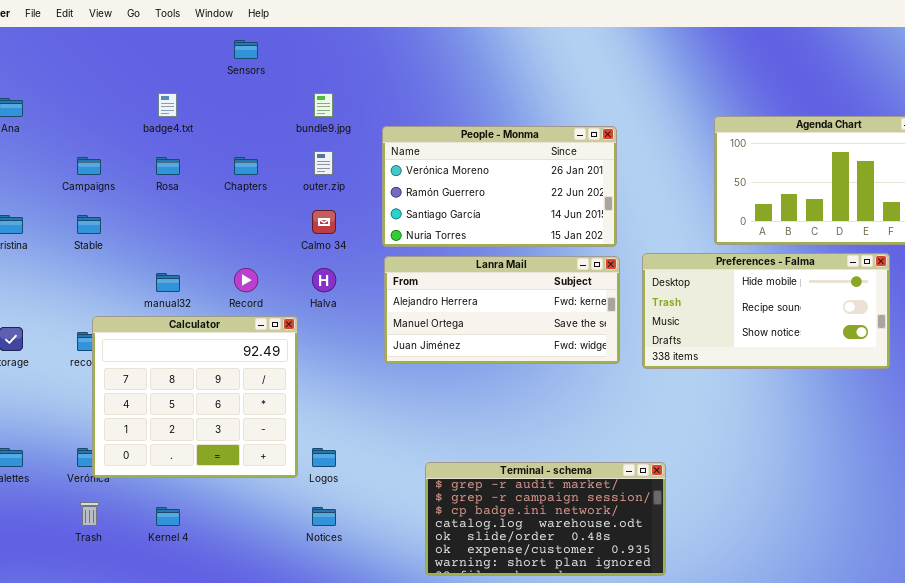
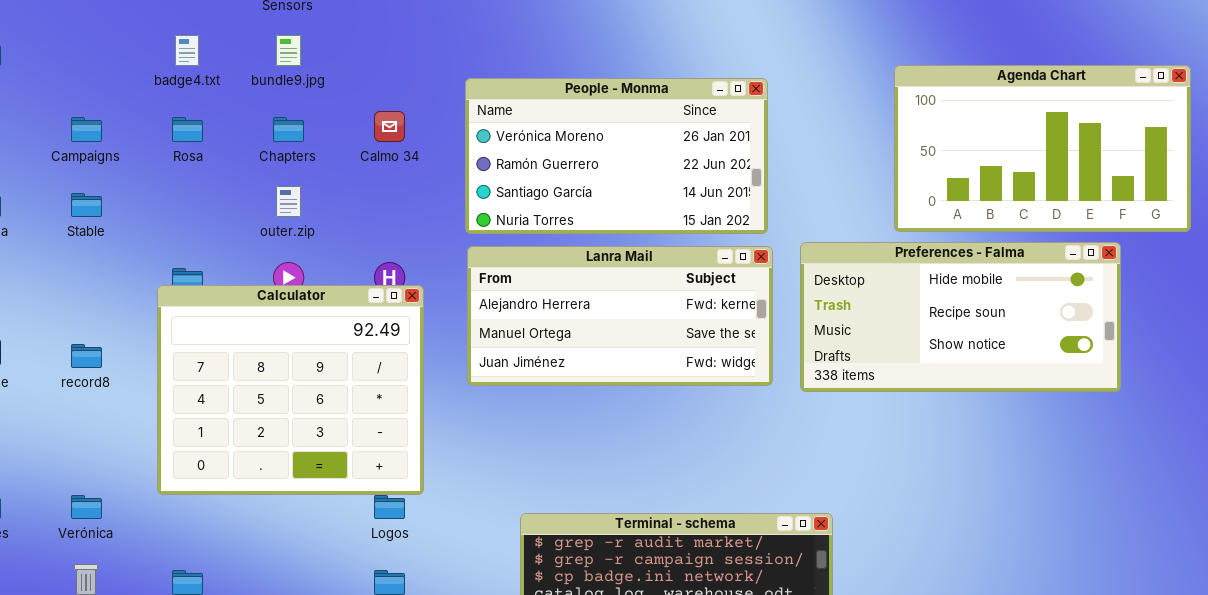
bundle9.jpg: [314,93,333,117] -> [276,35,301,66], moved
outer.zip: [314,151,333,175] -> [276,186,301,217], moved
Calmo 34: [312,210,336,234] -> [374,111,405,142], moved
Calculator: [92,316,298,478] -> [157,285,424,495], moved

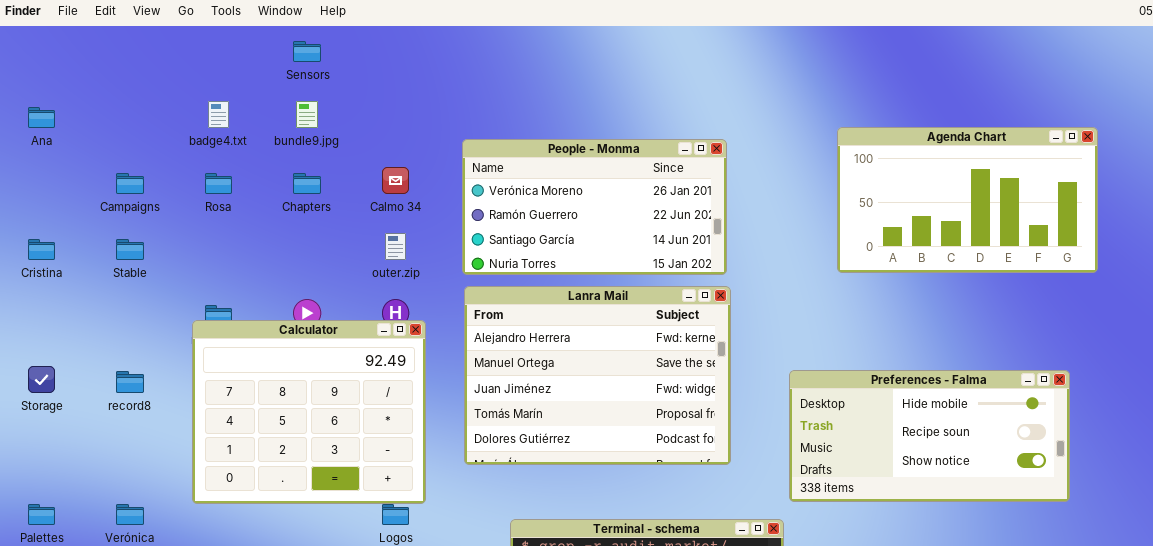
outer.zip: [276,186,301,217] -> [385,233,406,260], moved
Preferences - Falma: [800,242,1121,392] -> [789,370,1070,502], moved
Lanra Mail: [467,246,773,386] -> [464,286,731,465], resized

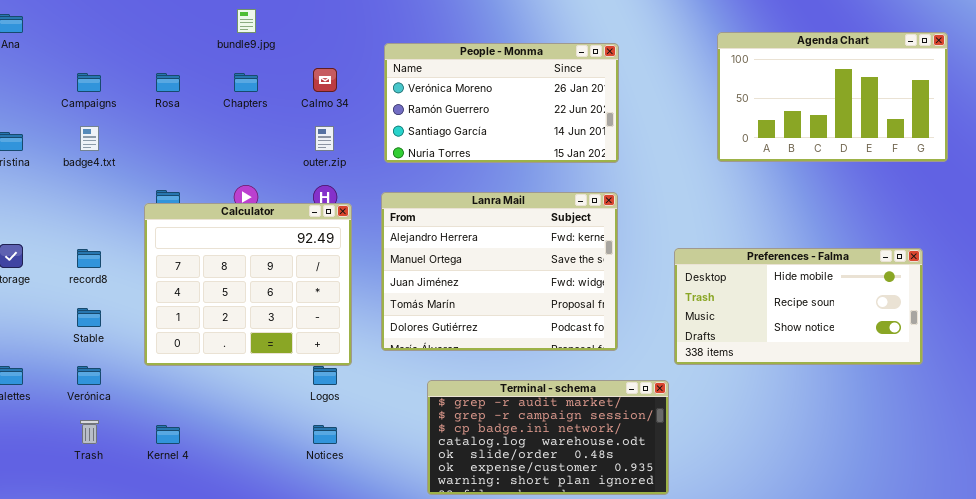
badge4.txt: [208,101,229,128] -> [80,126,99,151], moved
Stable: [116,239,144,260] -> [77,308,101,327], moved
Lanra Mail: [464,286,731,465] -> [381,192,618,351], moved

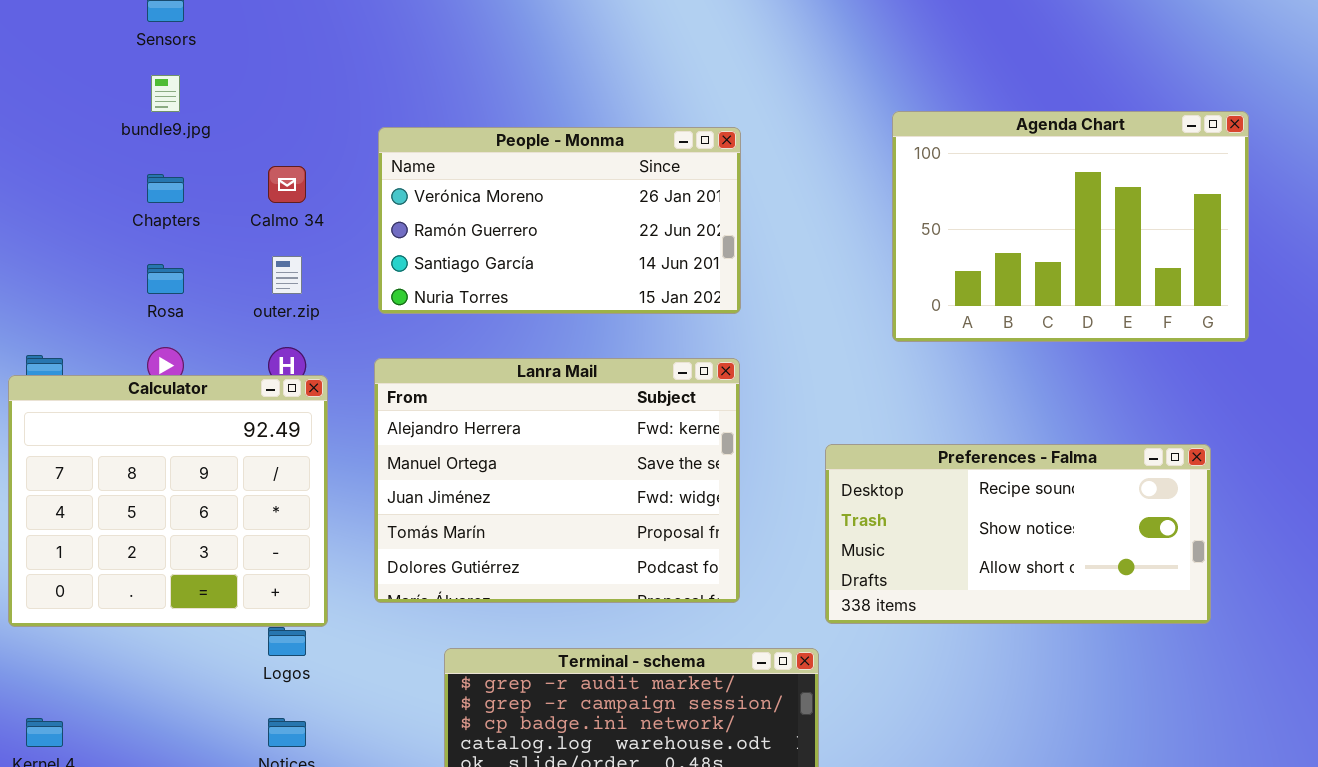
Agenda Chart: [717,32,948,162] -> [892,111,1249,342], resized
Rosa: [156,73,180,92] -> [147,264,184,294], moved
Preferences - Falma: [674,248,923,365] -> [825,444,1211,624], scrolled down 1 row

